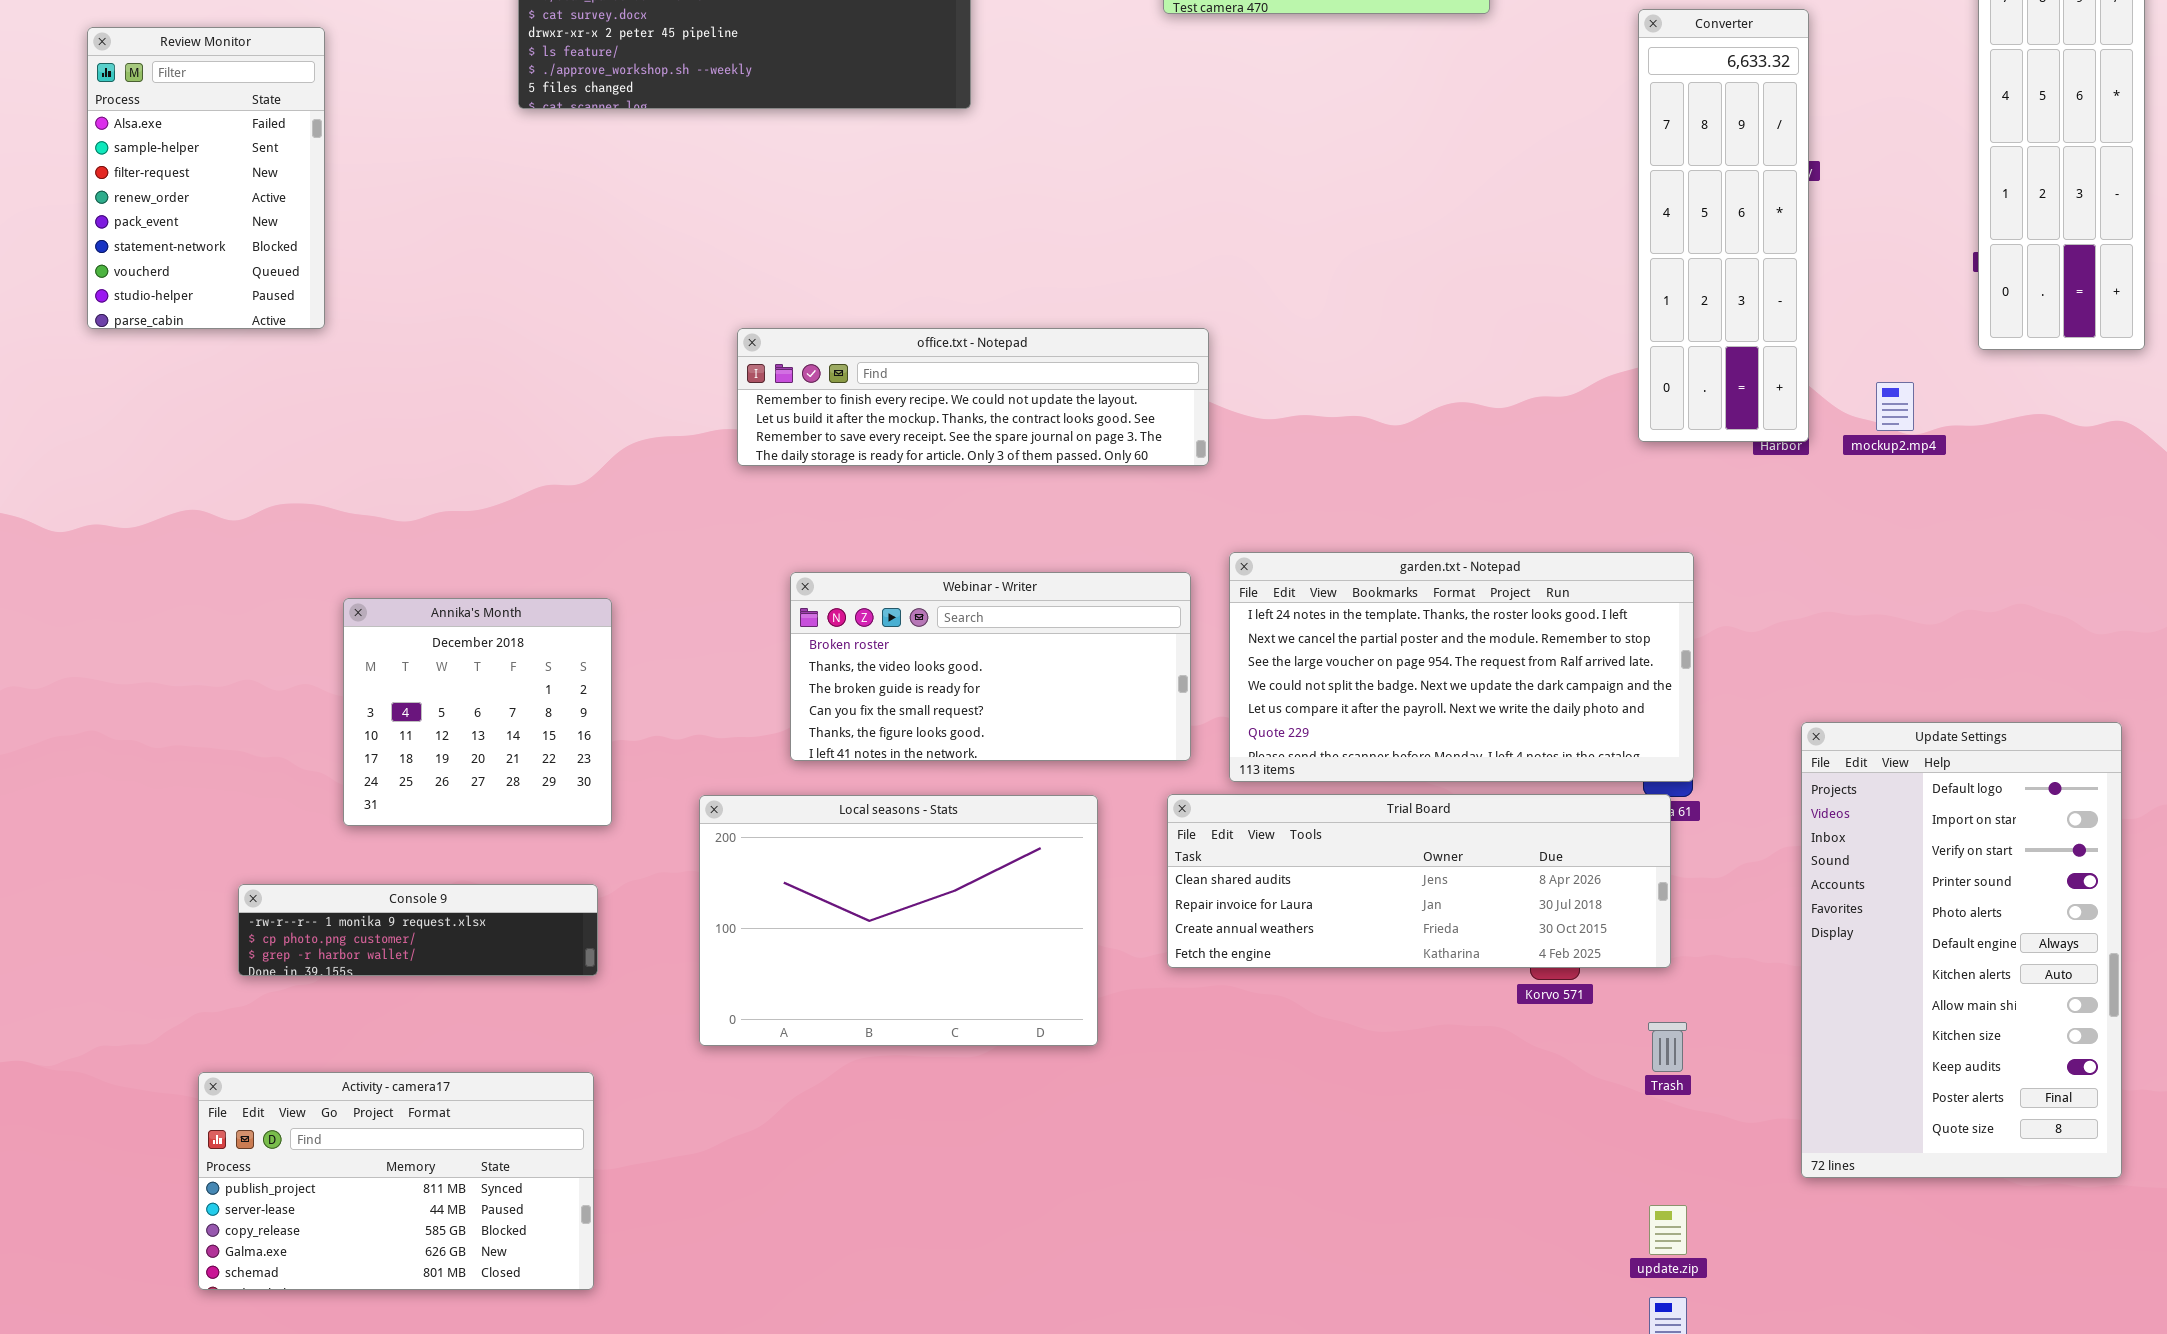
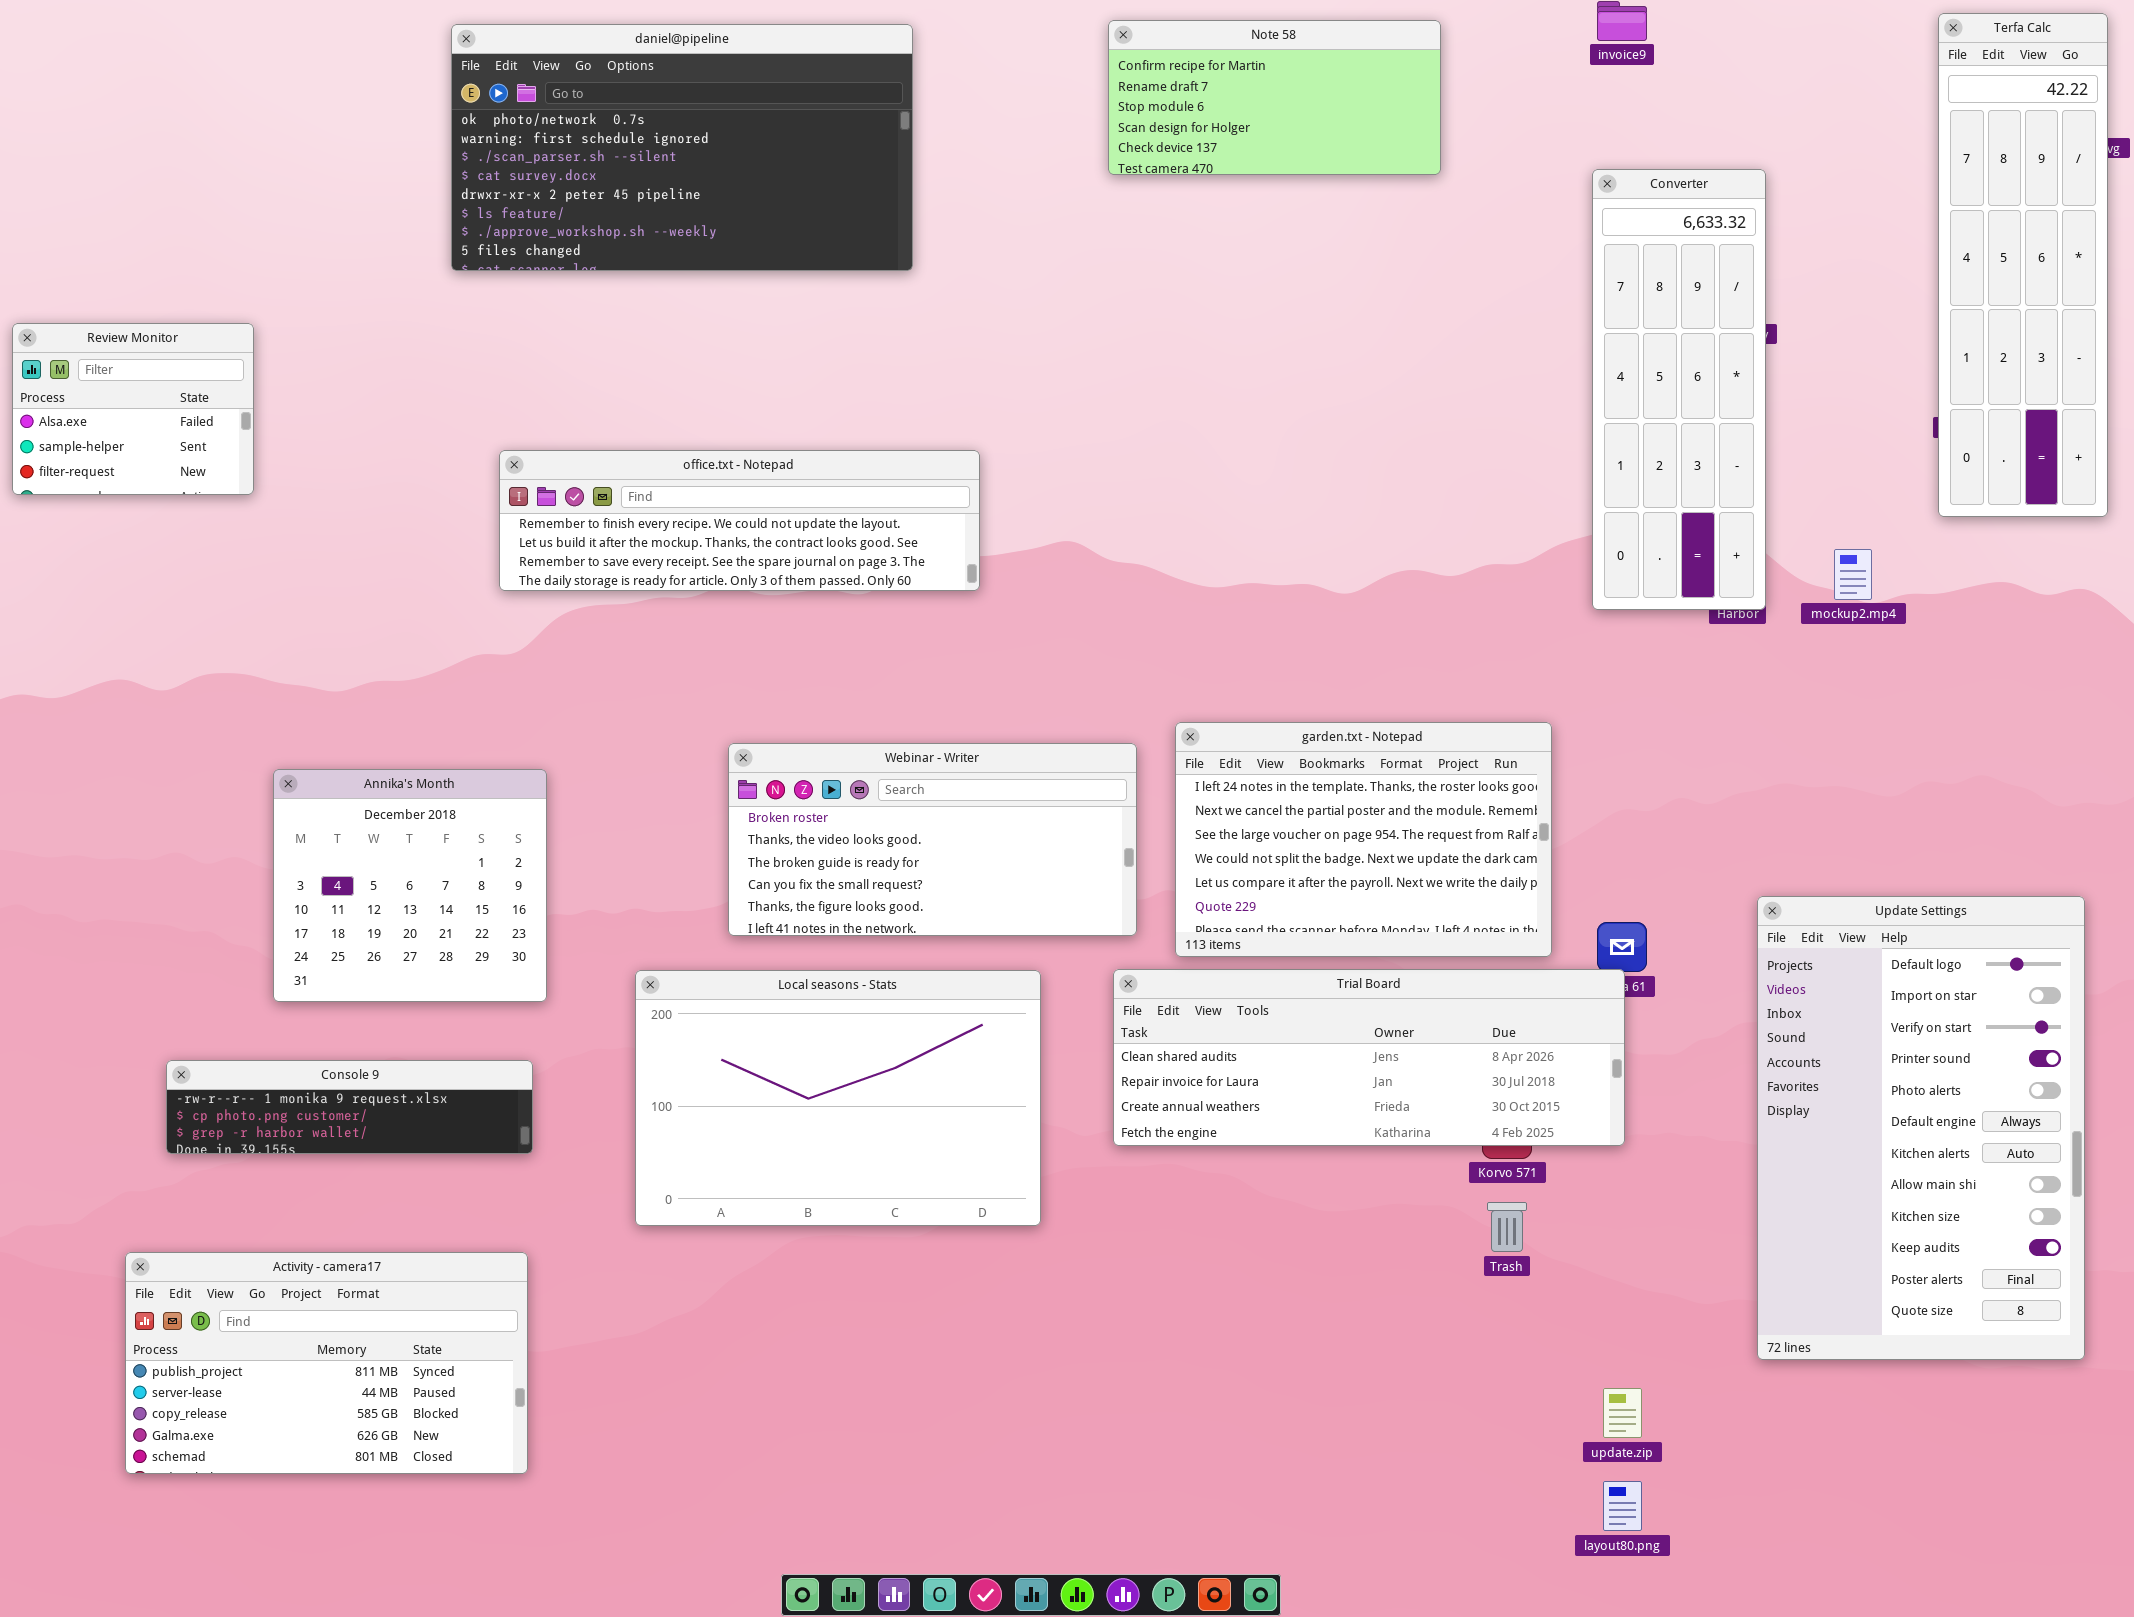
Review Monitor: [87,27,325,329] -> [12,323,254,495], resized
office.txt - Notepad: [737,328,1209,466] -> [499,450,980,591], moved
garden.txt - Notepad: [1229,552,1694,782] -> [1175,722,1552,957], resized
Trash: [1648,1022,1687,1072] -> [1487,1202,1527,1252], moved

